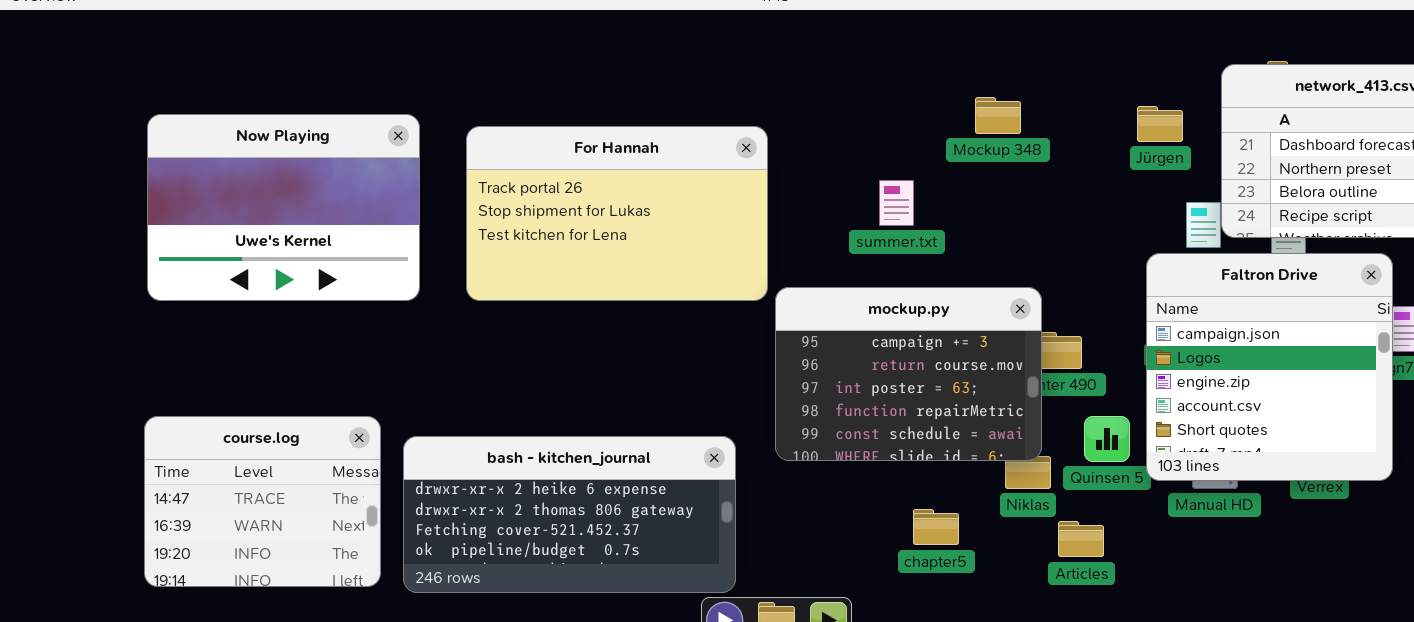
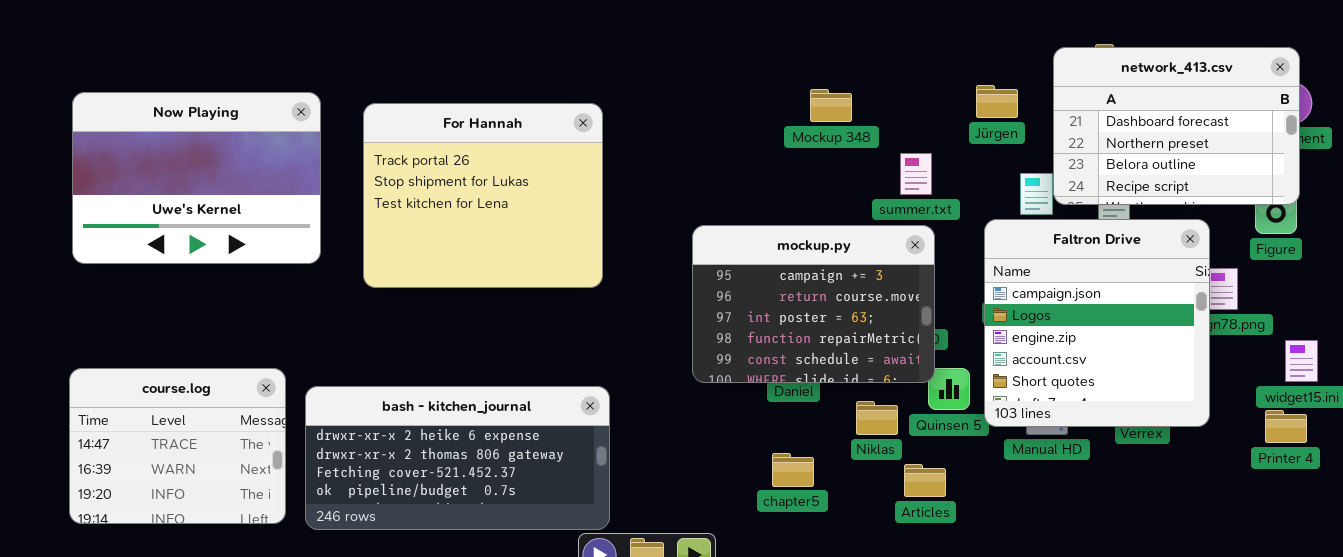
Mockup 348: [975,97,1021,134] -> [810,89,852,122], moved
For Hannah: [466,126,768,301] -> [363,103,603,288], resized
summer.txt: [879,180,914,226] -> [900,153,932,195], moved
mockup.py: [775,287,1042,461] -> [692,225,935,383], moved

